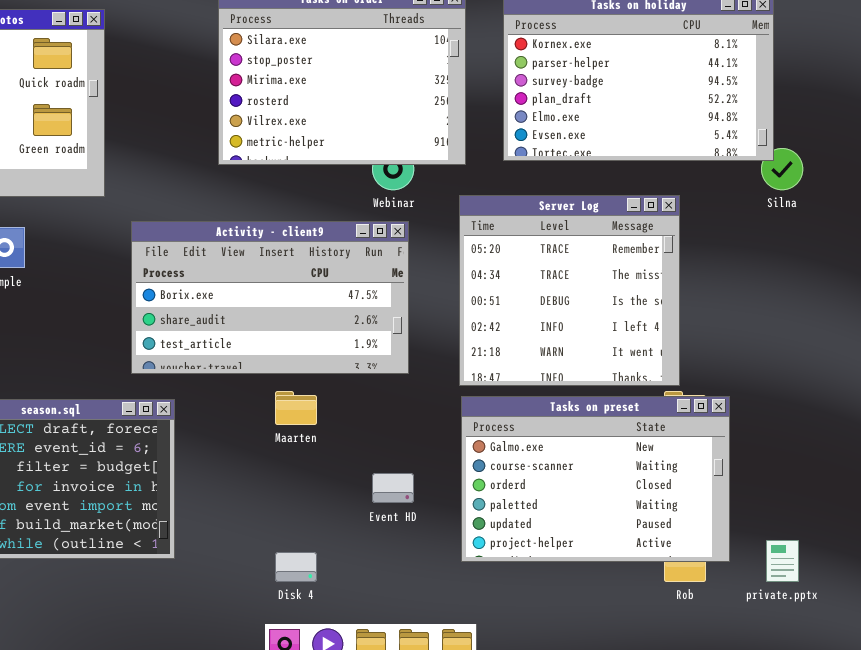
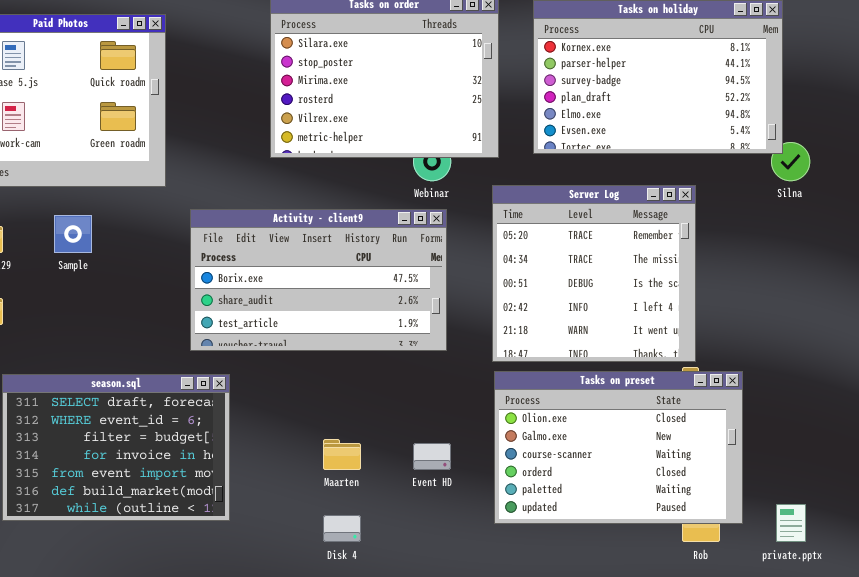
Maarten: [275,391,317,425] -> [323,439,361,470], moved
Tasks on preset: [461,396,730,562] -> [494,371,743,524], scrolled up 1 row

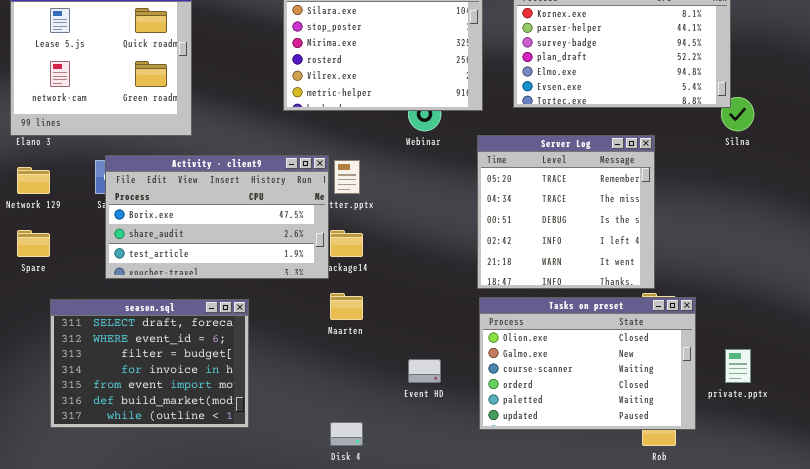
Activity - client9: [190,209,447,351] -> [105,155,329,279], moved
Maarten: [323,439,361,470] -> [330,293,363,320], moved
private.pptx: [776,504,806,542] -> [725,349,751,383], moved

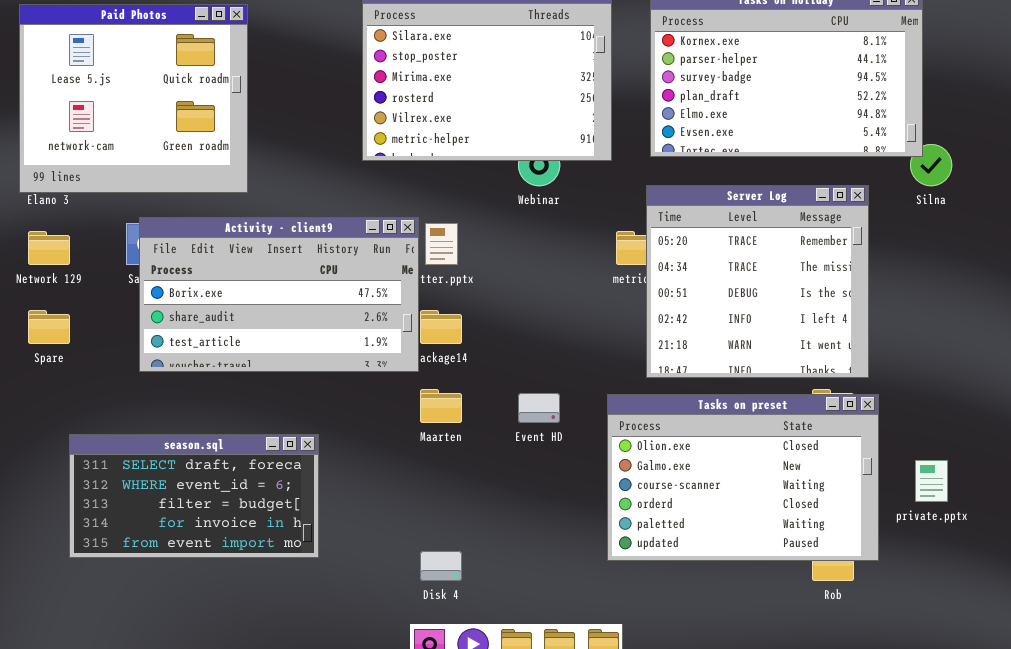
Server Log: [477,135,655,289] -> [646,185,869,378], moved
season.sql: [50,299,249,428] -> [69,434,319,558], resized
Event HD: [408,359,441,383] -> [518,393,560,423], moved

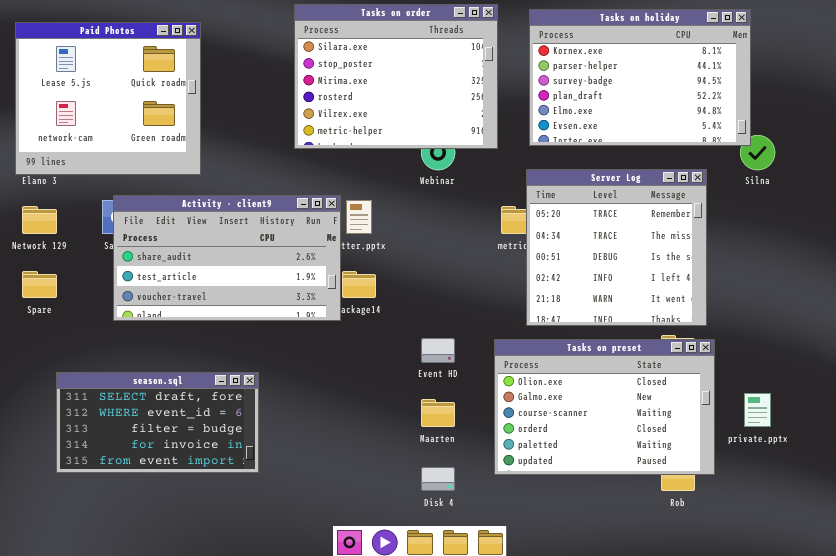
Activity - client9: [139,217,419,372] -> [113,195,341,321], scrolled down 1 row
Maarten: [420,389,462,423] -> [421,399,455,427], moved
Disk 4: [420,551,462,581] -> [421,467,455,491], moved

